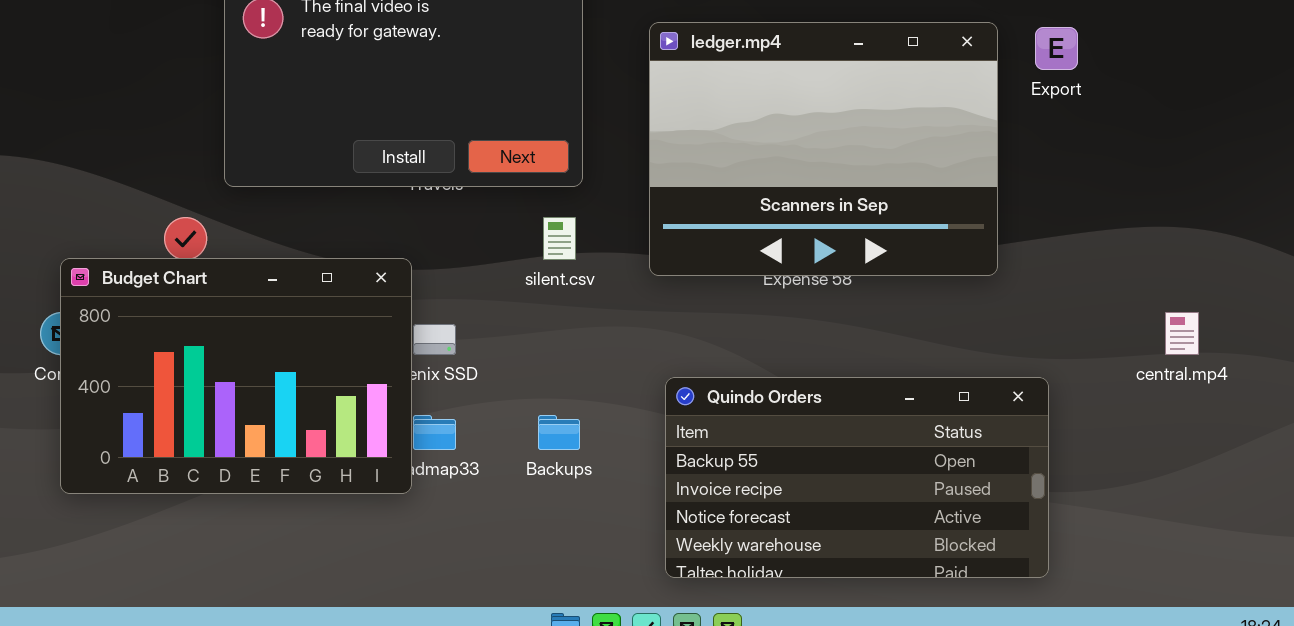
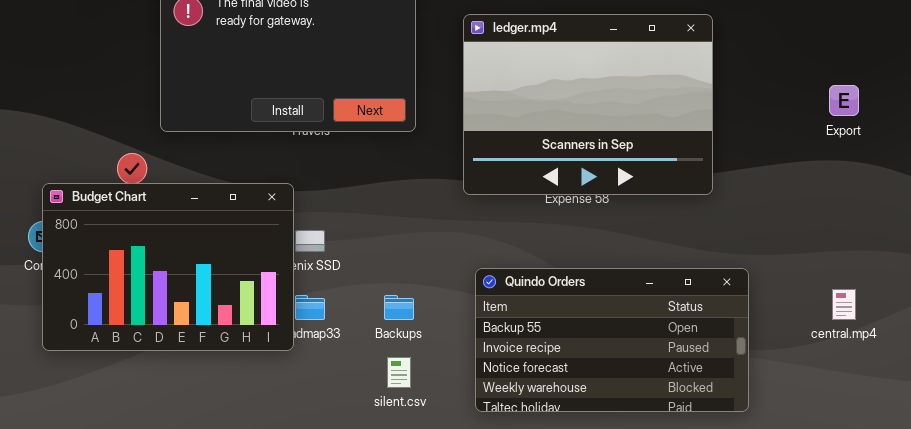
Export: [1035,27,1078,70] -> [829,85,859,116], moved
silent.csv: [543,217,576,260] -> [387,357,411,388], moved
central.mp4: [1165,312,1199,355] -> [832,289,856,320], moved

